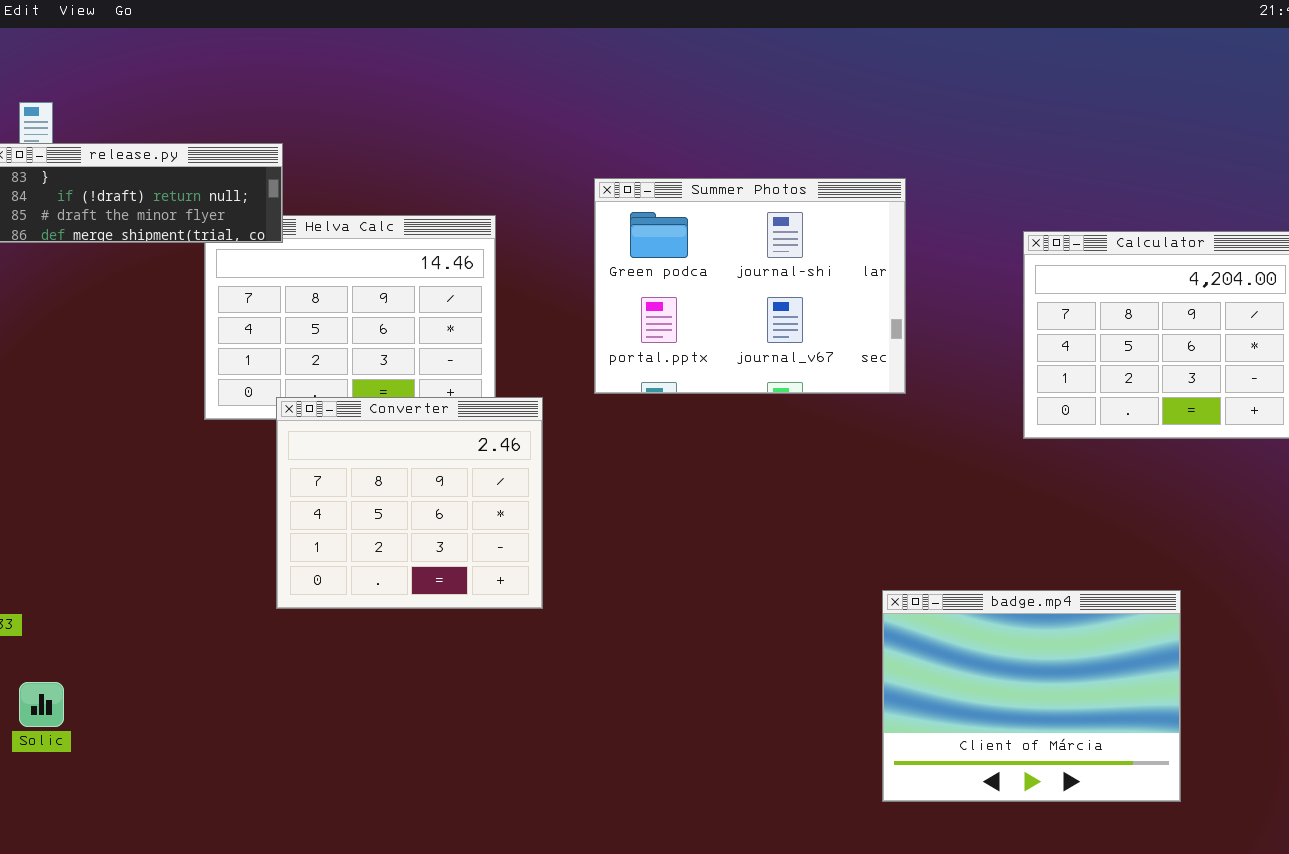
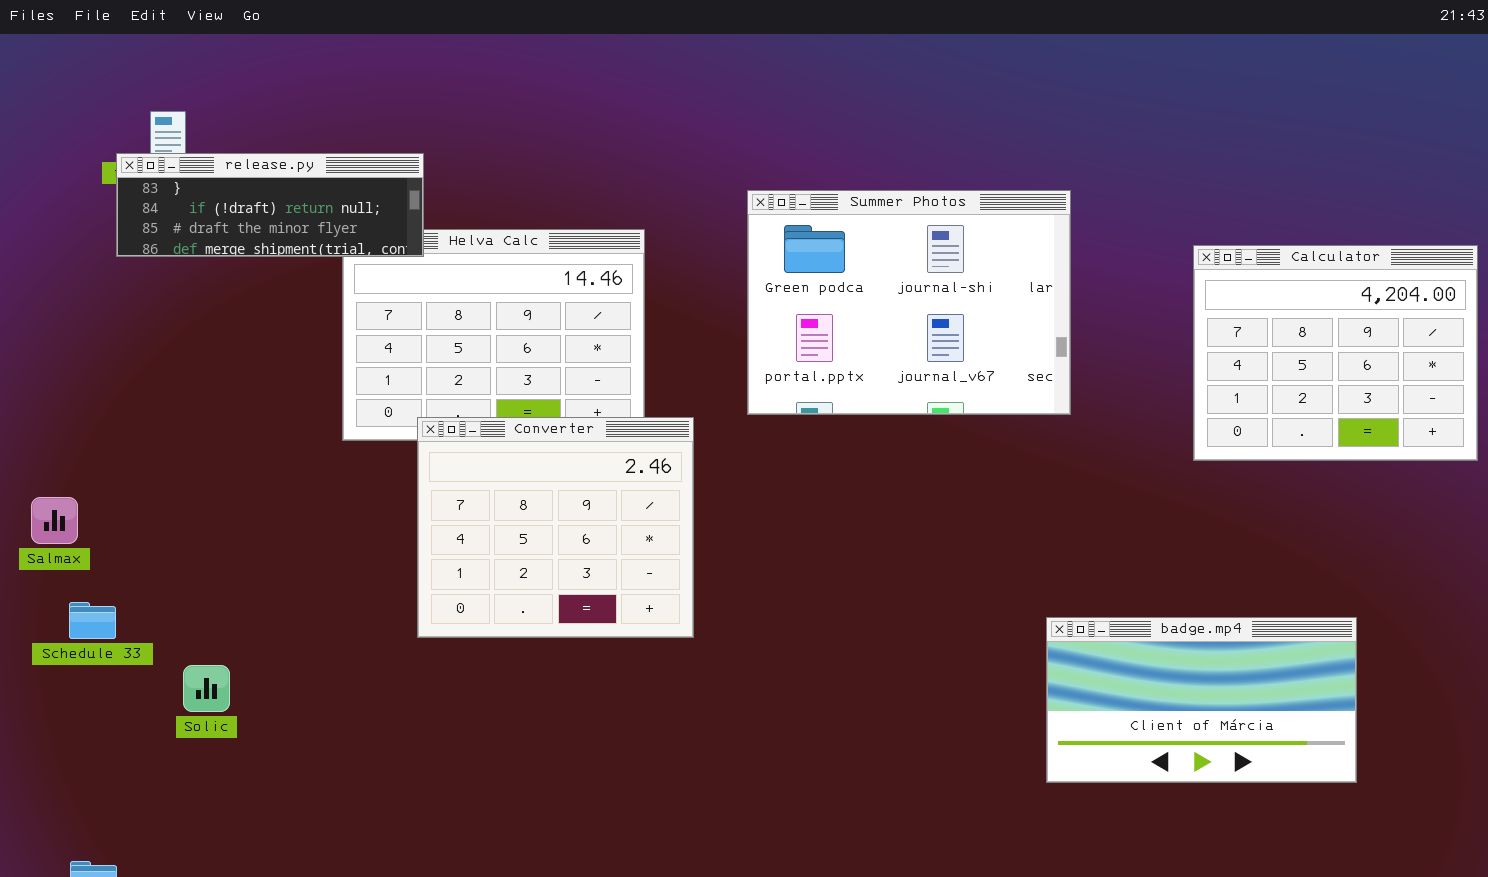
badge.mp4: [882,590,1181,802] -> [1046,617,1357,783], resized
Solic: [19,682,64,727] -> [183,665,230,712], moved

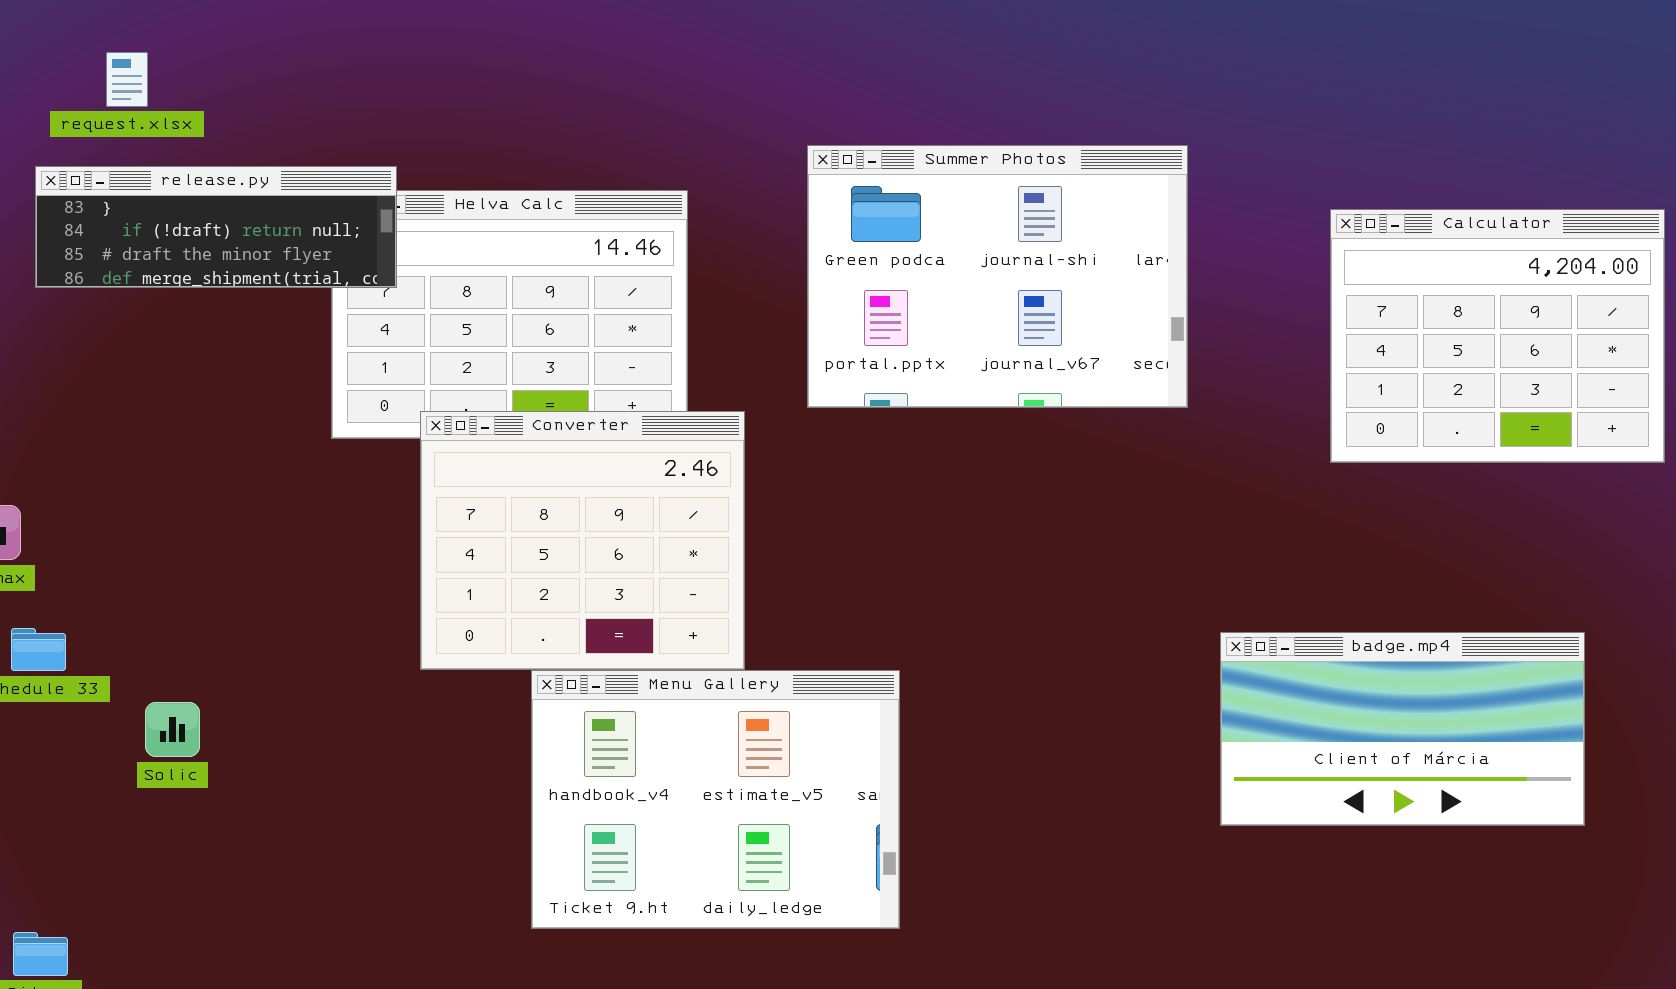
release.py: [116,153,424,257] -> [35,166,397,288], moved
badge.mp4: [1046,617,1357,783] -> [1220,632,1585,826], moved
Menu Gallery: none -> [531,670,900,929], opened

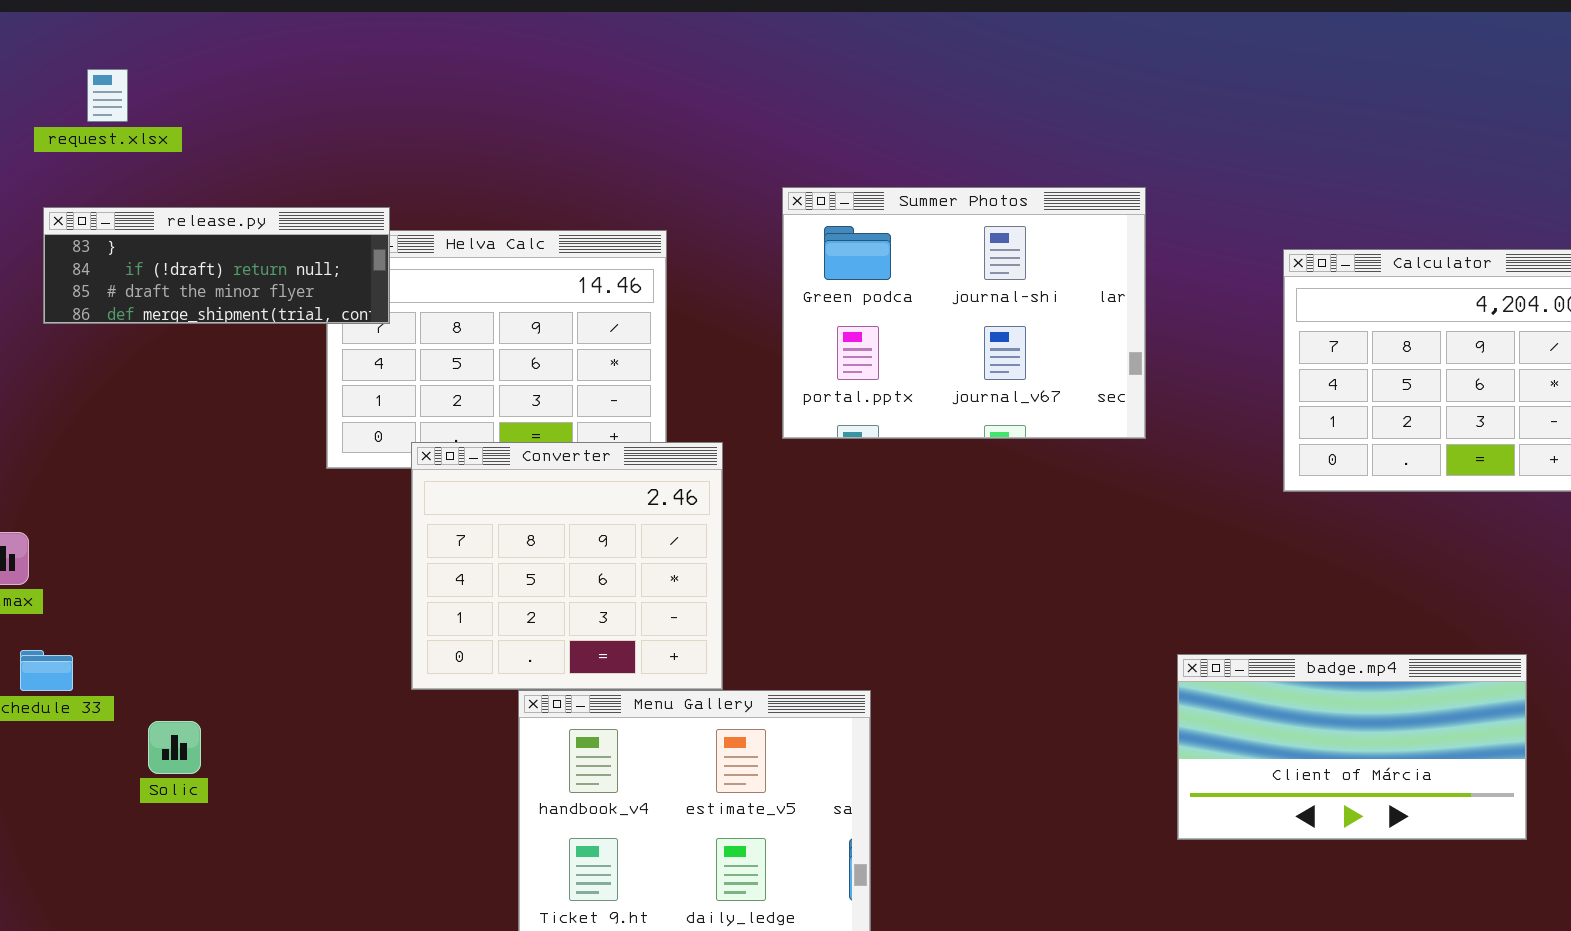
request.xlsx: [106,52,148,107] -> [87,69,128,122], moved

